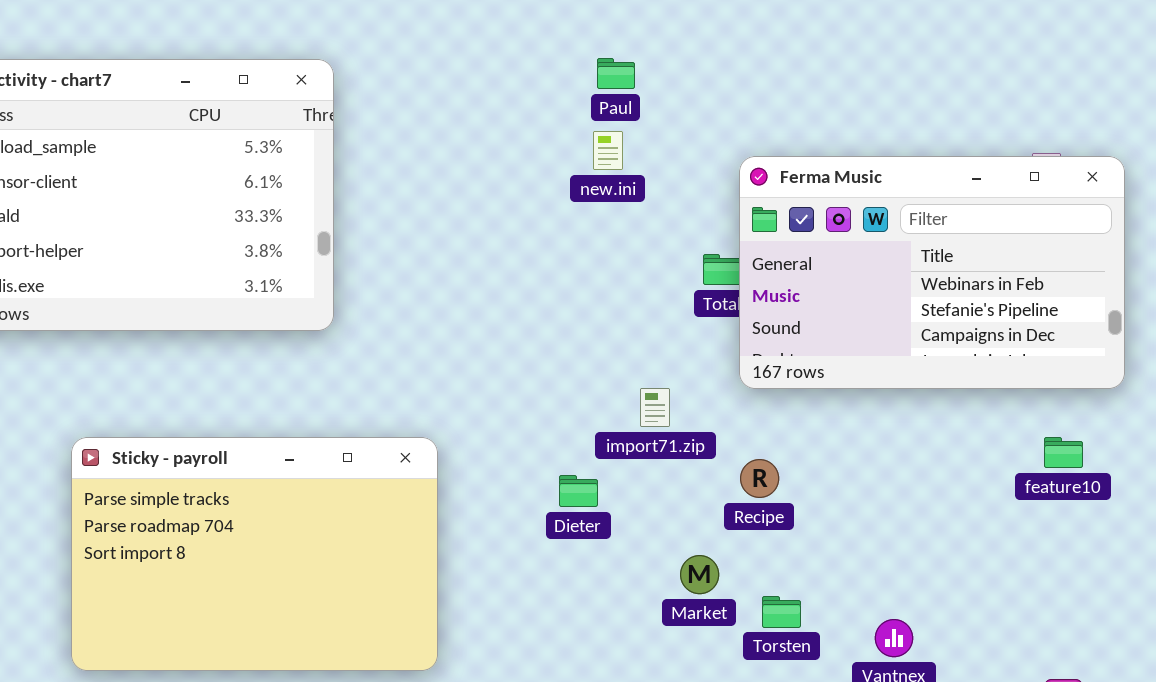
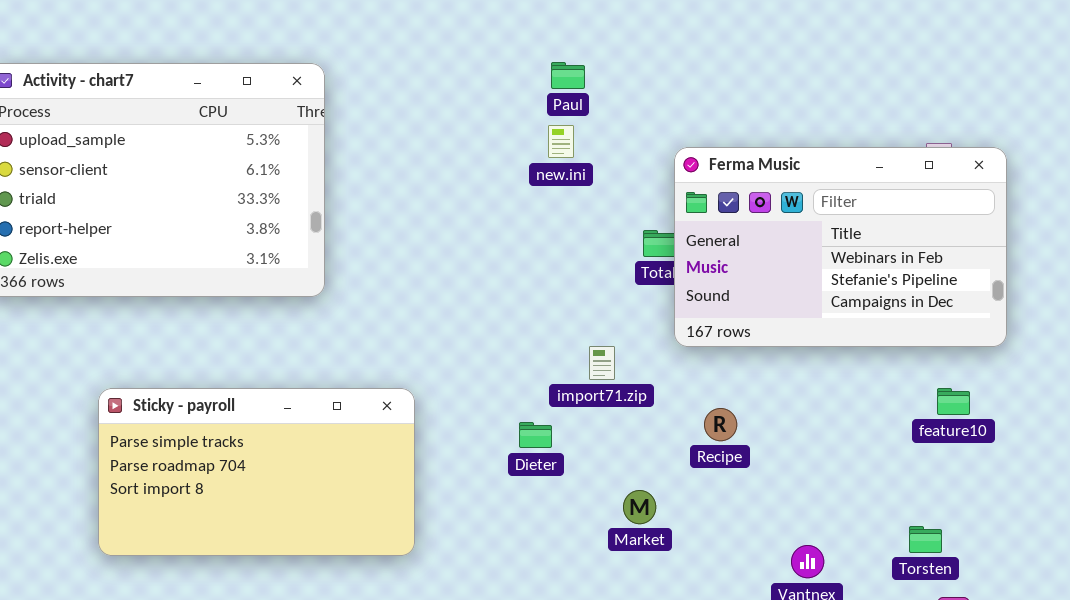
Sticky - payroll: [71,437,438,671] -> [98,388,415,556], resized
Recipe: [740,459,779,498] -> [704,408,737,441], moved
Torsten: [762,596,801,628] -> [909,526,942,553], moved

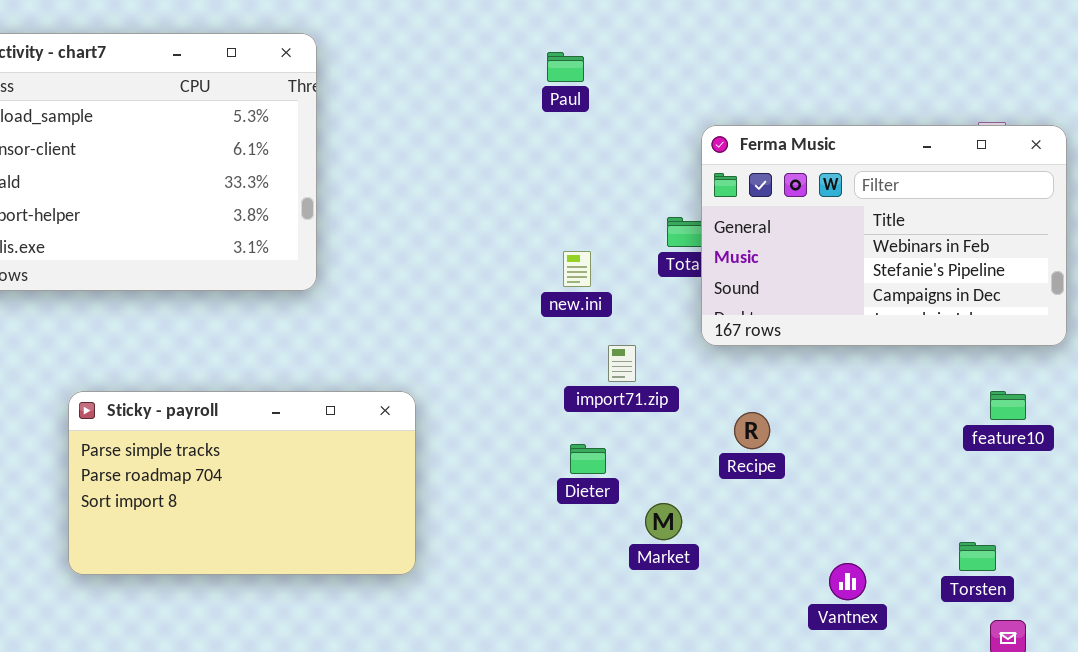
Paul: [551,62,585,89] -> [547,52,584,82], moved
new.ini: [548,125,574,158] -> [563,251,591,287], moved
Dieter: [519,422,552,448] -> [570,444,606,474], moved

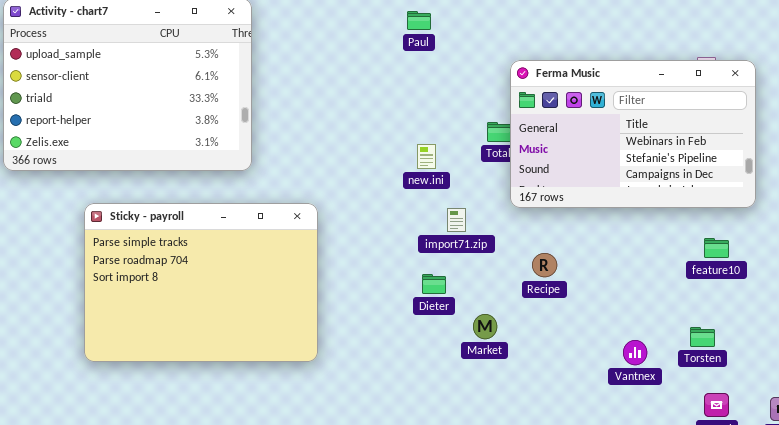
Sticky - payroll: [68,391,416,575] -> [84,203,318,362], resized
Torsten: [959,542,996,571] -> [690,327,715,347], moved
Vantnex: [829,563,866,600] -> [623,340,647,365], moved

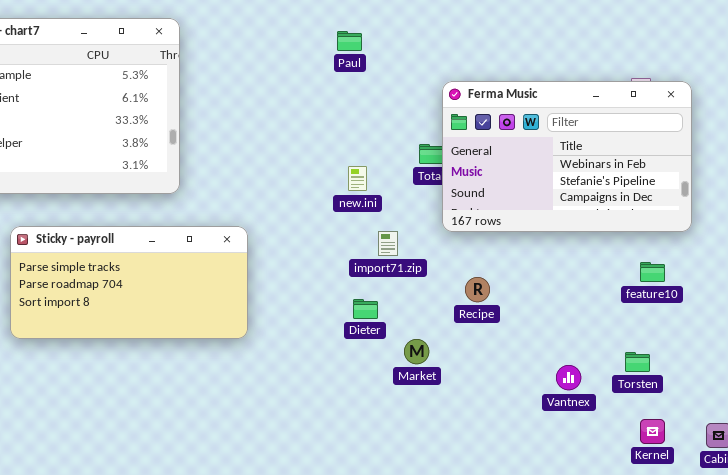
Sticky - payroll: [84,203,318,362] -> [10,226,248,339], resized

